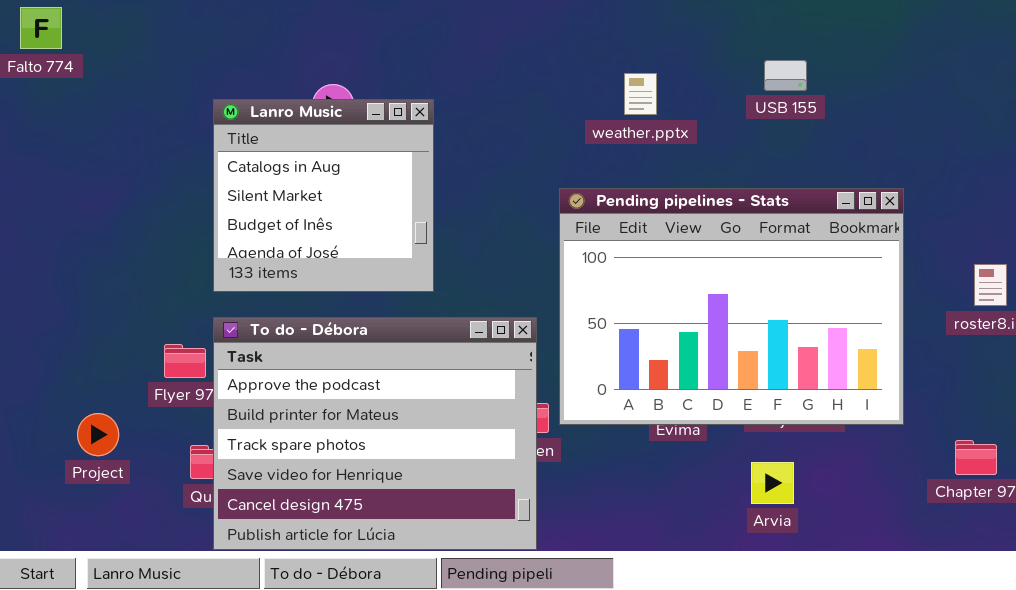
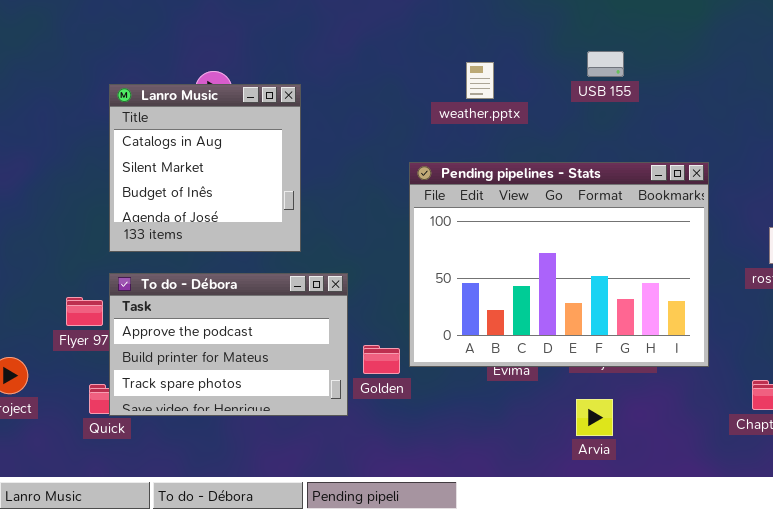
To do - Débora: [213,317,537,550] -> [109,273,348,416], resized

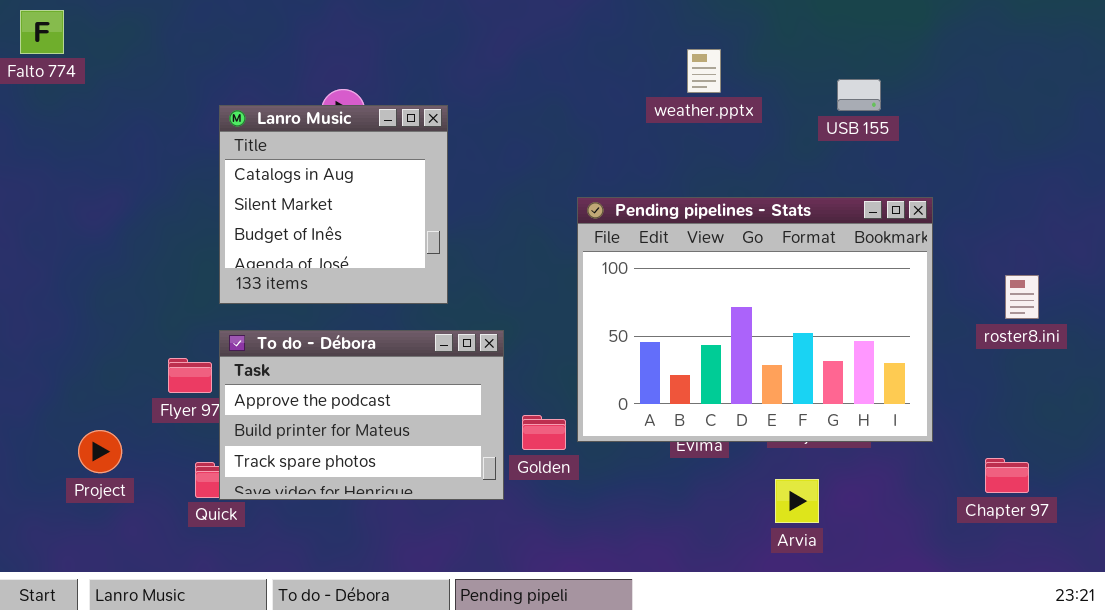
USB 155: [587,51,624,77] -> [837,79,881,111], moved
weather.pptx: [466,62,494,99] -> [687,49,721,93], moved

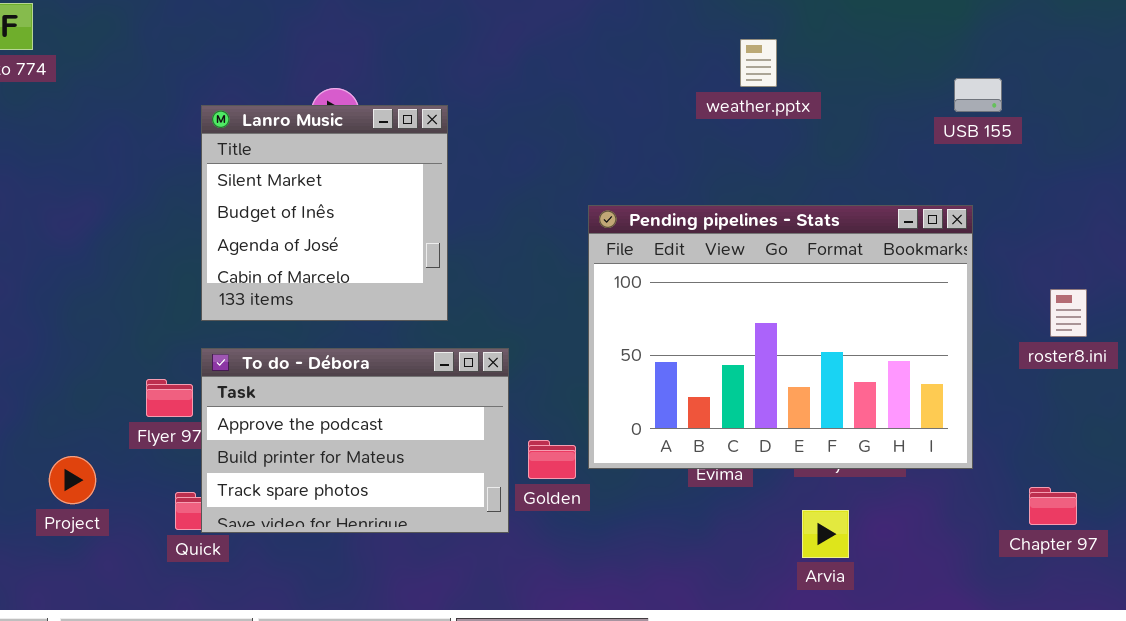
weather.pptx: [687,49,721,93] -> [740,39,777,87], moved
USB 155: [837,79,881,111] -> [954,78,1002,112], moved
Lanro Music: [219,105,448,304] -> [201,105,448,321], scrolled down 1 row

